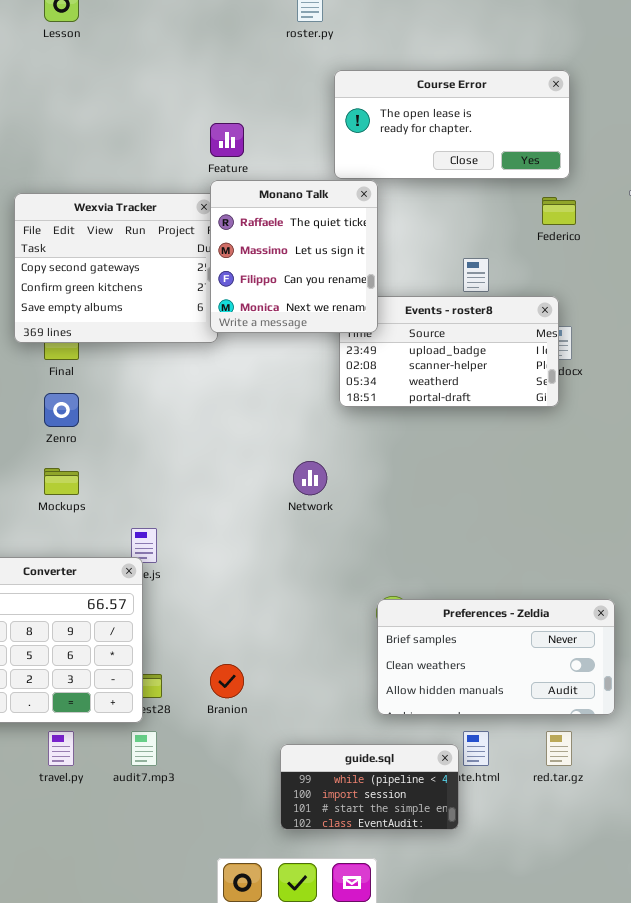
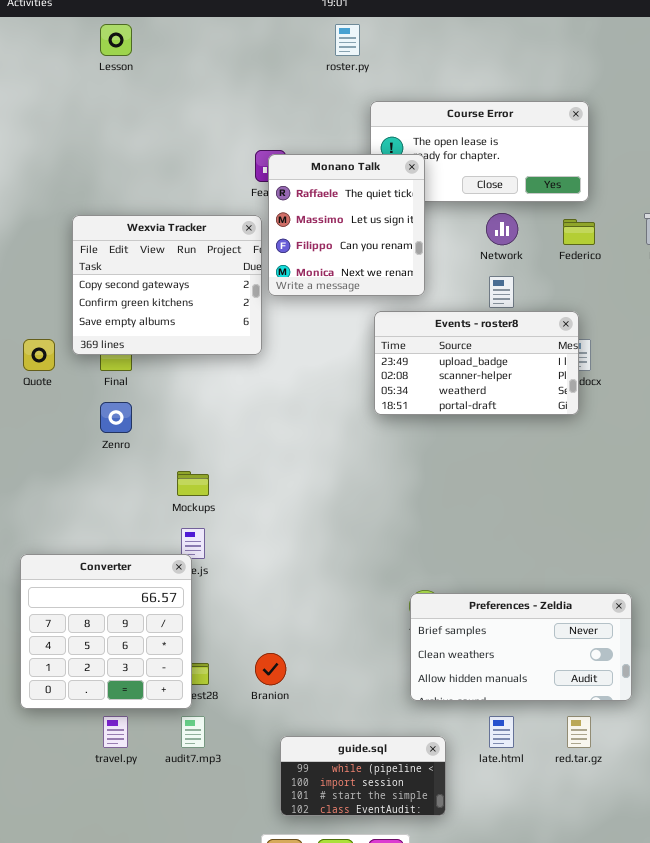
Monano Talk: [210,180,378,333] -> [268,154,425,296], moved
Network: [293,461,327,495] -> [486,213,518,245], moved
Mockups: [44,468,79,495] -> [177,471,209,496], moved
guide.sql: [280,744,459,830] -> [280,736,446,816], moved

